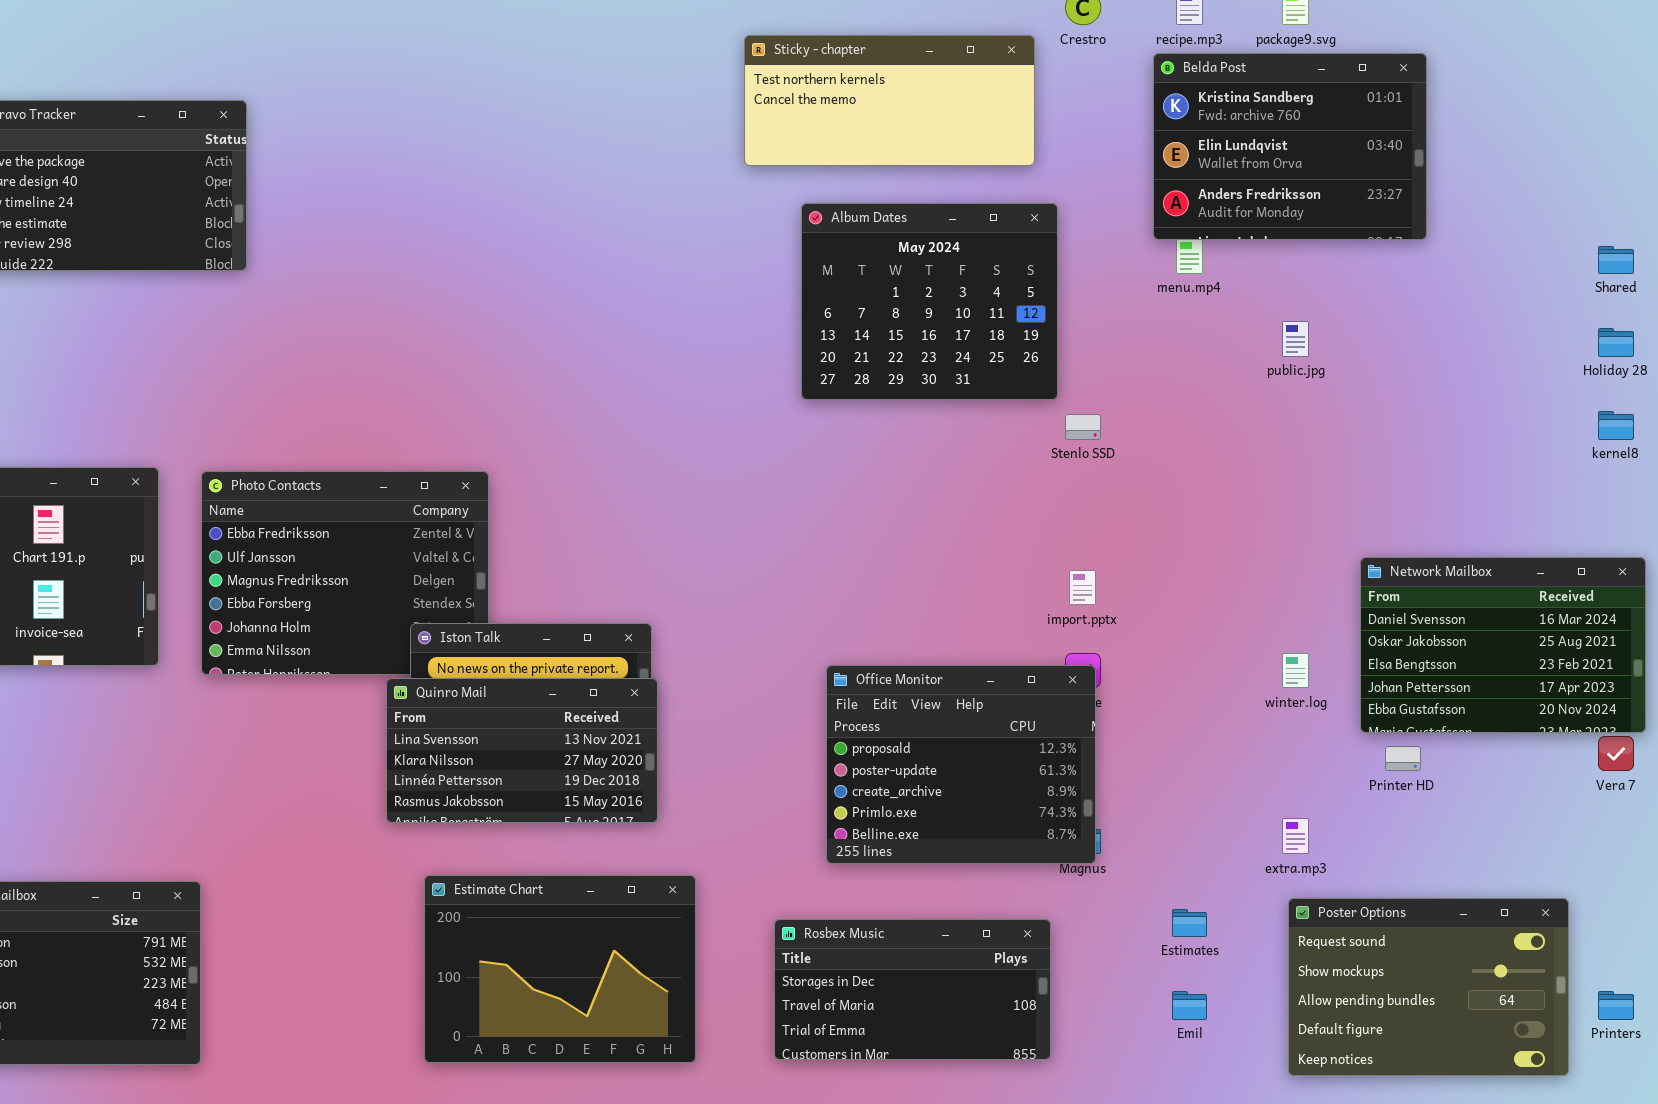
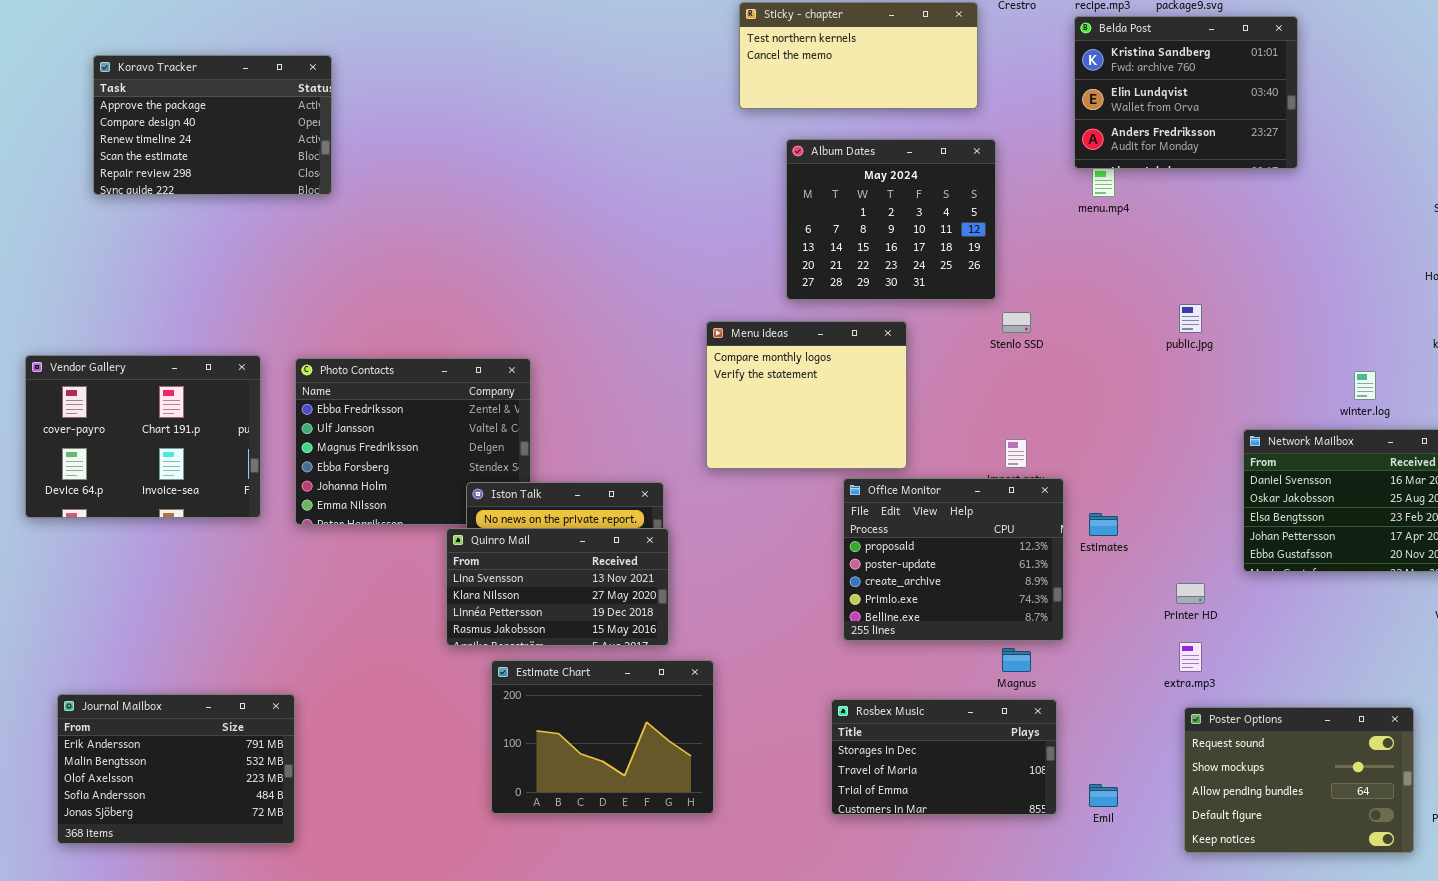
public.jpg: [1282,321,1309,357] -> [1179,304,1202,333], moved
Menu ideas: none -> [706,321,907,469], opened
winter.log: [1282,653,1309,688] -> [1354,371,1376,400], moved
Office Monitor: [826,665,1096,864] -> [843,478,1064,641], moved
Printer HD: [1385,746,1421,771] -> [1176,583,1205,604], moved
Estimate Chart: [424,875,696,1063] -> [491,660,714,814], moved
Estimates: [1172,909,1207,937] -> [1089,513,1118,536], moved
Rosbex Music: [774,919,1051,1060] -> [831,699,1057,815], moved

